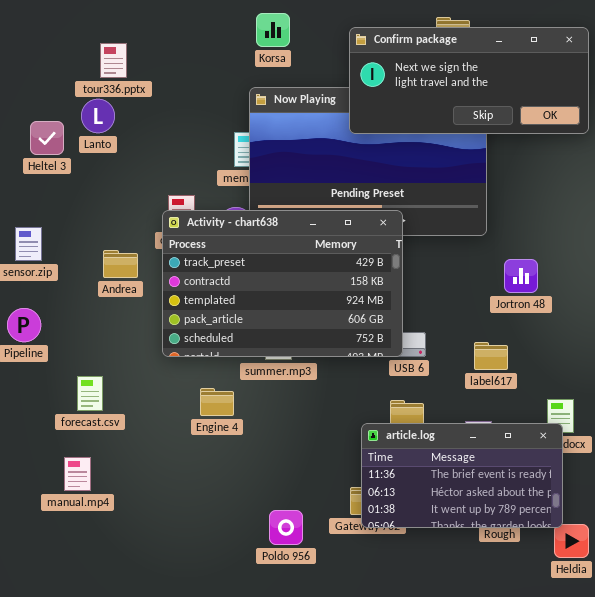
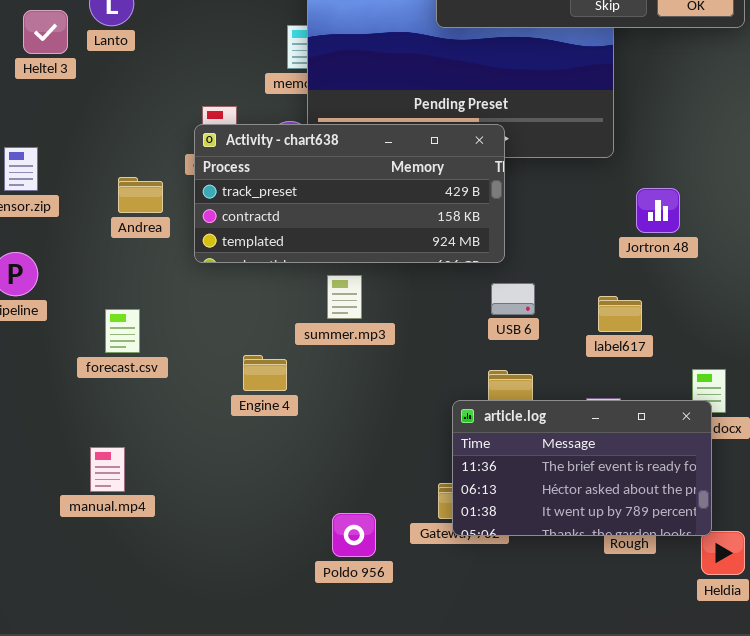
Activity - chart638: [162,210,403,357] -> [194,124,505,263], resized
forecast.csv: [77,376,103,411] -> [105,309,140,353], moved
manual.mp4: [64,457,91,491] -> [90,447,125,492], moved

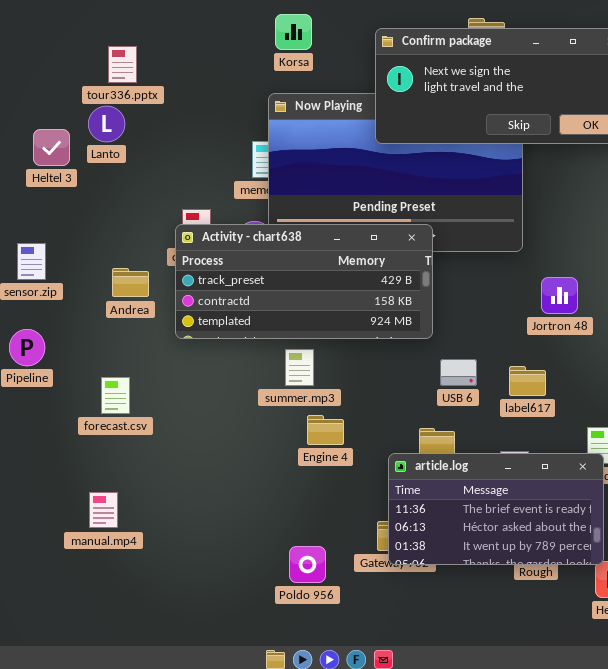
USB 6: [491,283,535,315] -> [440,359,477,386], moved
Engine 4: [243,355,287,391] -> [307,415,344,445], moved

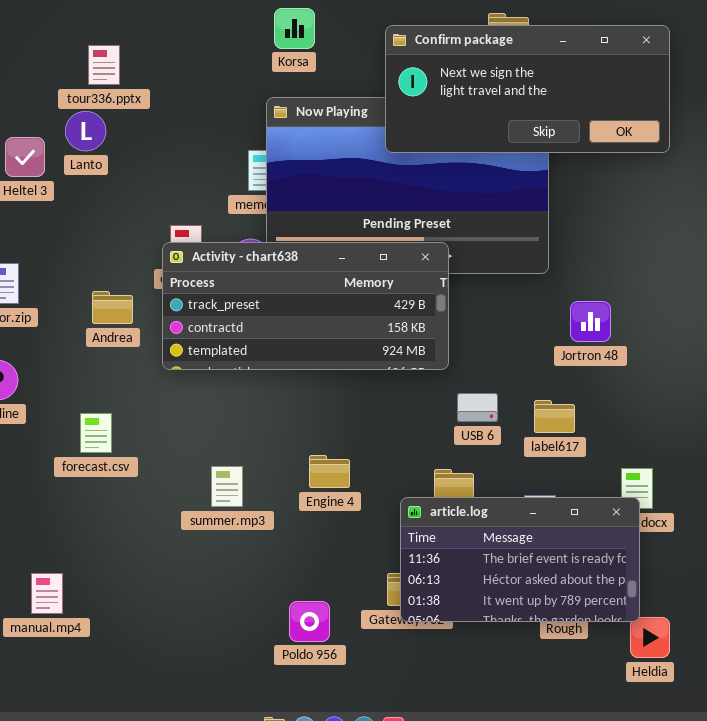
summer.mp3: [285,349,314,386] -> [211,466,243,507], moved
manual.mp4: [89,492,118,528] -> [31,573,63,614], moved

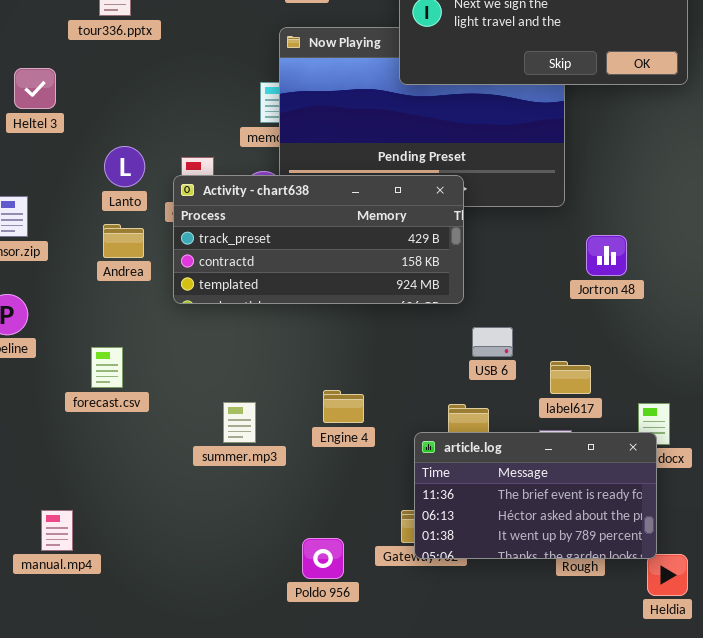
Lanto: [65,111,106,151] -> [104,146,145,187], moved
label617: [534,400,575,433] -> [550,361,591,394], moved

